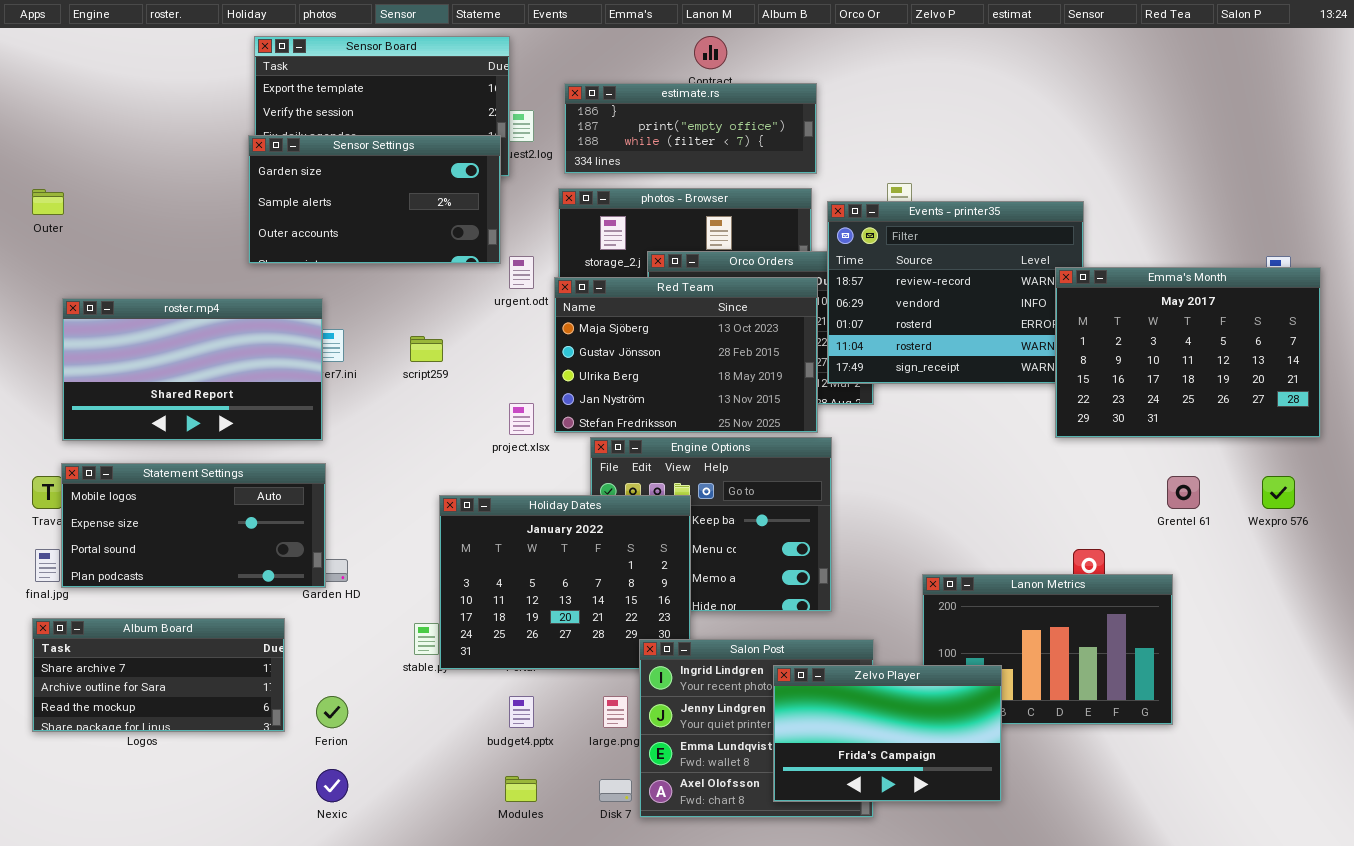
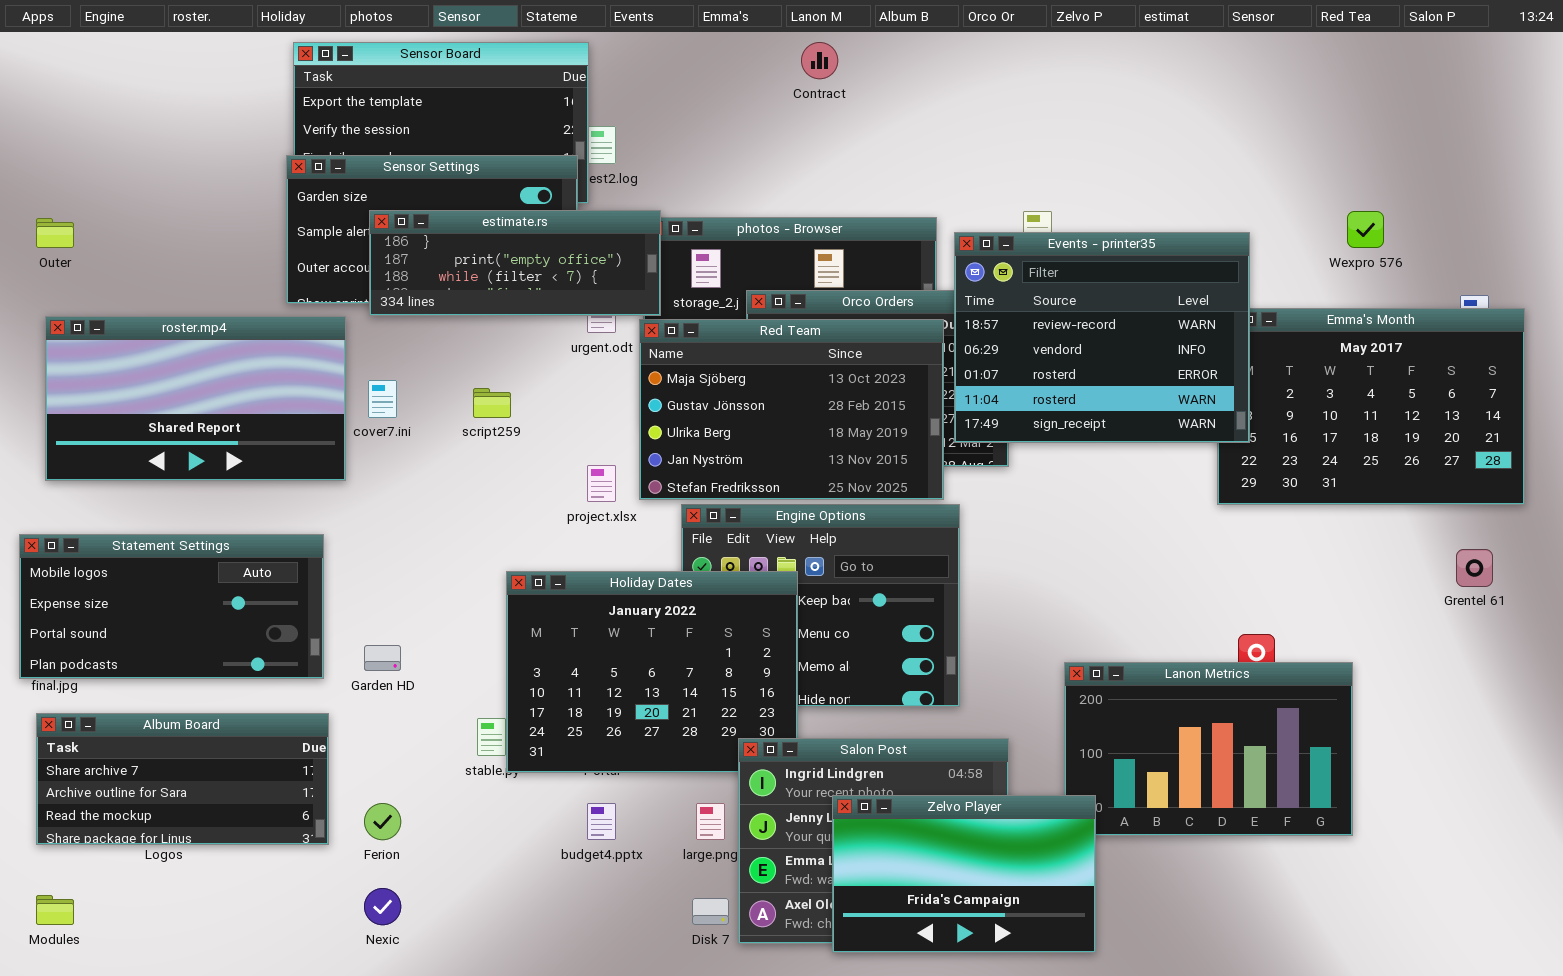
estimate.rs: [564,83,817,174] -> [369,210,661,316], moved
Events - printer35: [827,201,1084,384] -> [954,232,1250,443], raised
roster.mp4: [62,298,323,441] -> [45,316,346,481], moved
Statement Settings: [61,463,326,588] -> [19,534,324,679], moved
Grentel 61: [1167,476,1200,509] -> [1456,549,1493,587], moved
Wexpro 576: [1262,476,1295,509] -> [1347,211,1384,248], moved
Zelvo Player: [773,665,1002,802] -> [832,795,1096,953], moved
Modules: [505,776,537,802] -> [36,895,74,925], moved

